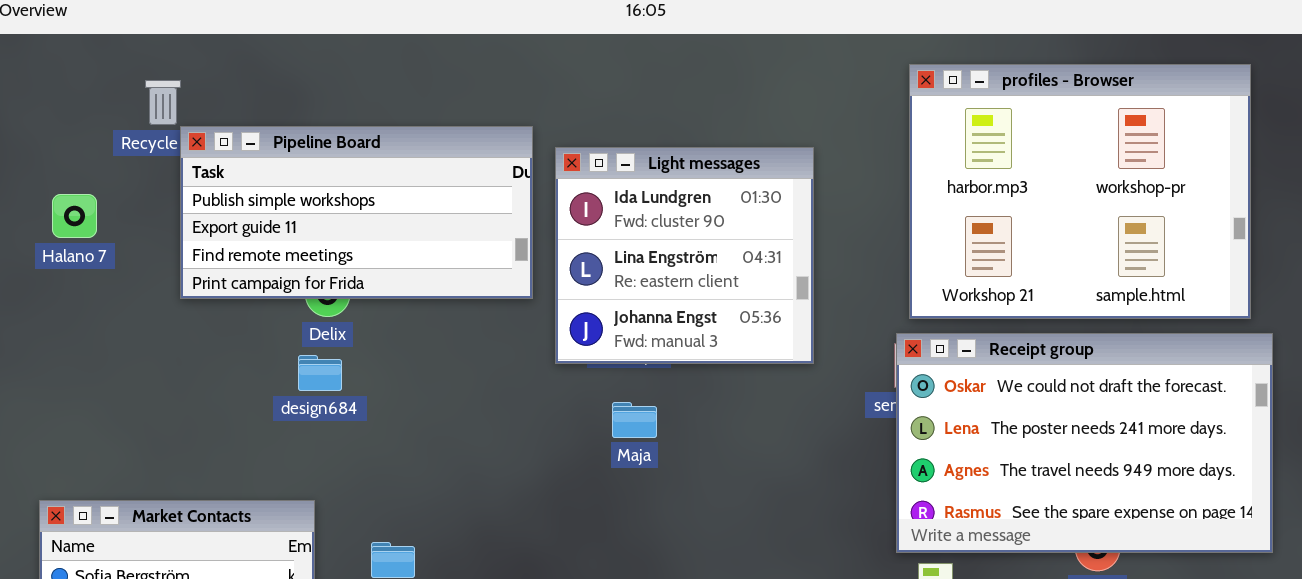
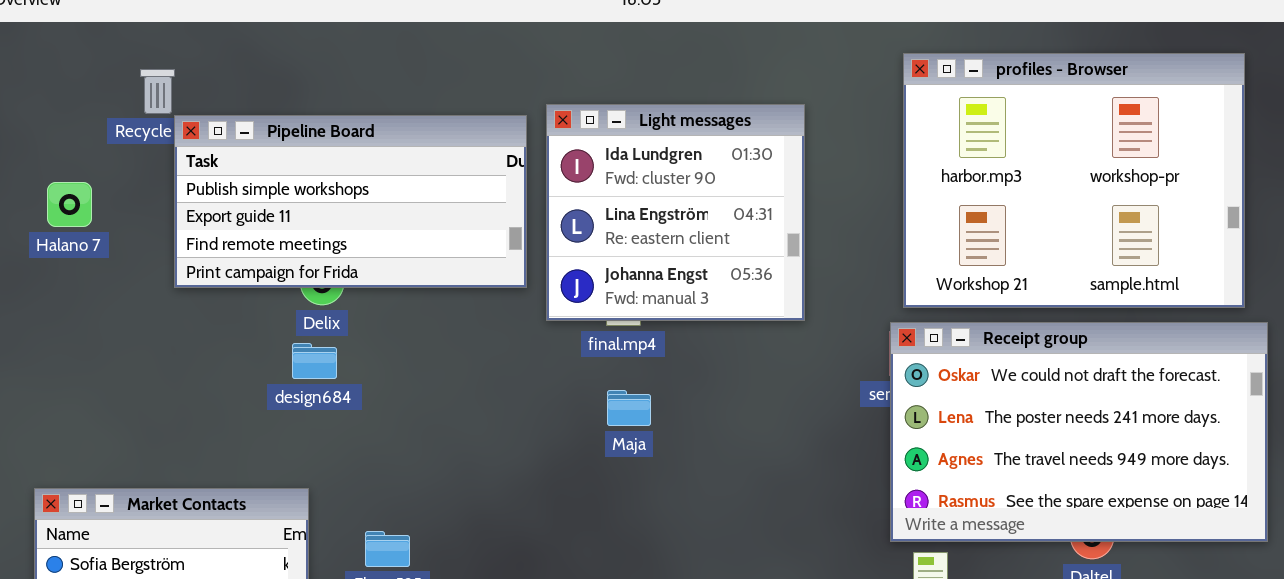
Light messages: [555,147,814,364] -> [546,104,805,321], moved

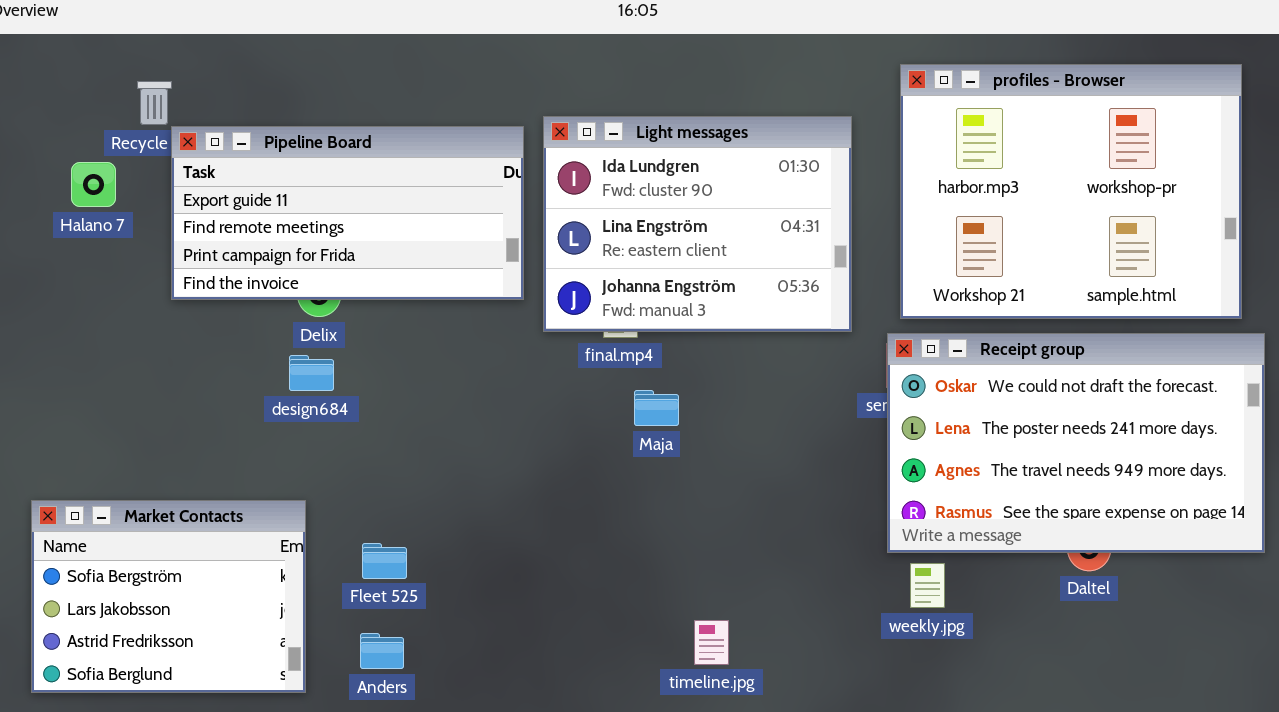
Light messages: [546,104,805,321] -> [543,116,852,332], resized
Pipeline Board: [174,115,527,288] -> [171,126,524,300], scrolled down 1 row
Halano 7: [47,182,92,227] -> [71,162,116,207], moved
Maja: [607,390,651,426] -> [634,390,679,426], moved

